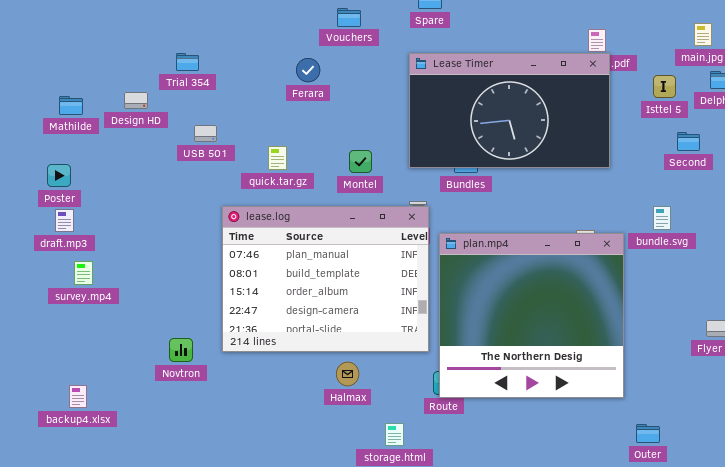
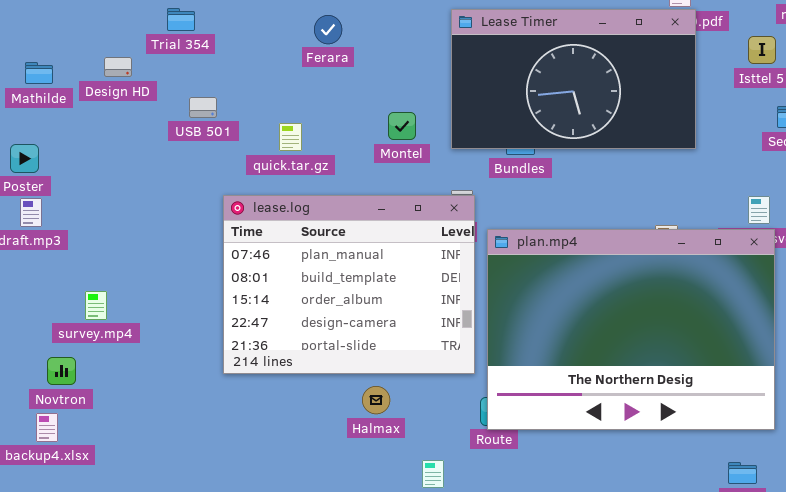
Montel: [349,150,372,173] -> [388,112,416,140], moved
plan.mp4: [439,233,624,398] -> [487,229,775,430], resized
survey.mp4: [74,261,93,285] -> [85,291,107,320], moved
Novtron: [169,338,193,362] -> [47,357,76,385], moved

